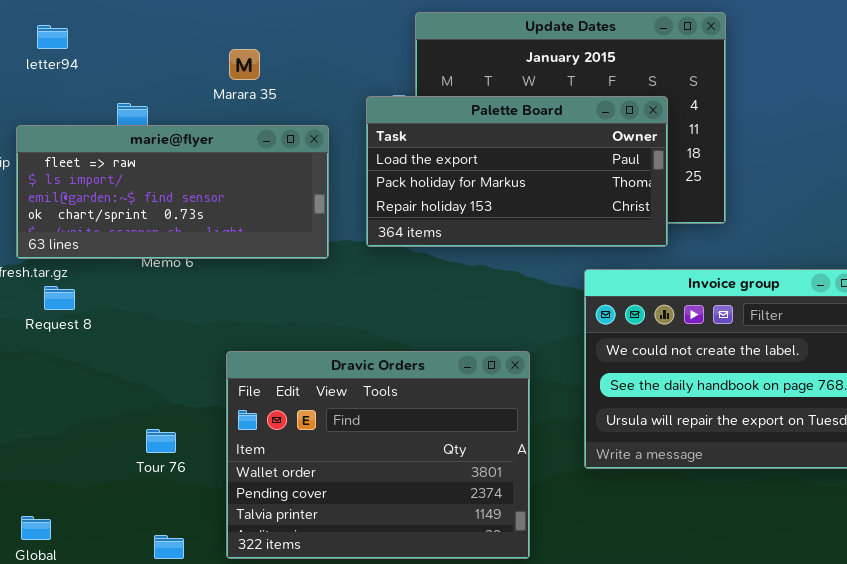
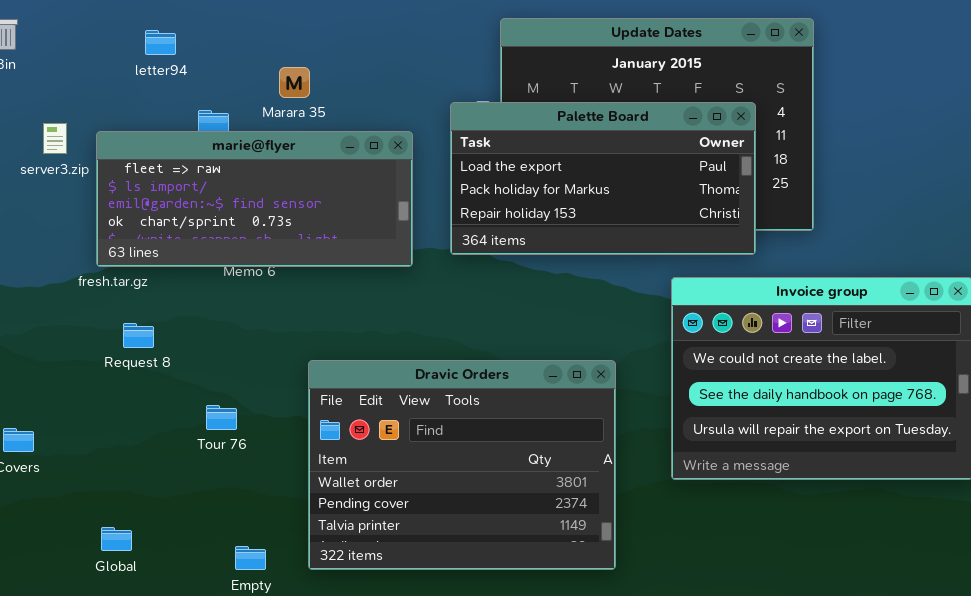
letter94: [37,25,68,49] -> [145,30,176,55], moved
Marara 35: [229,49,260,80] -> [279,67,310,98], moved
Request 8: [44,286,75,310] -> [123,323,154,348], moved
Tour 76: [146,429,176,453] -> [206,405,237,430], moved

